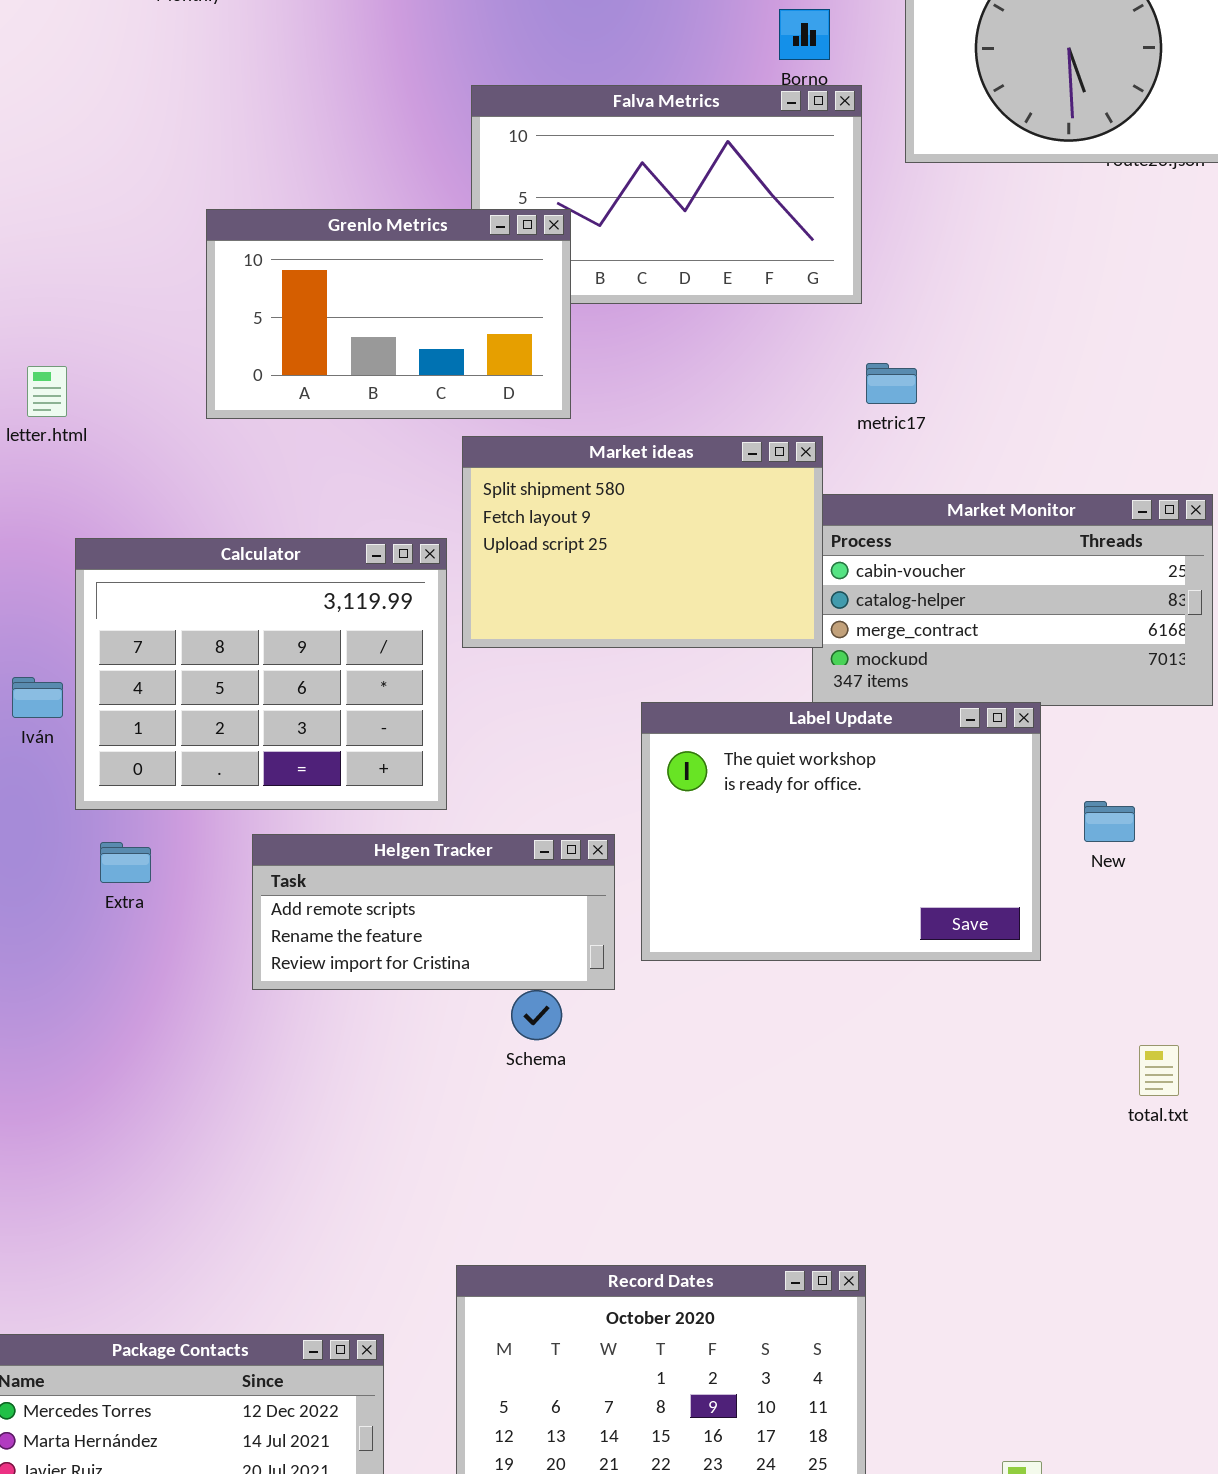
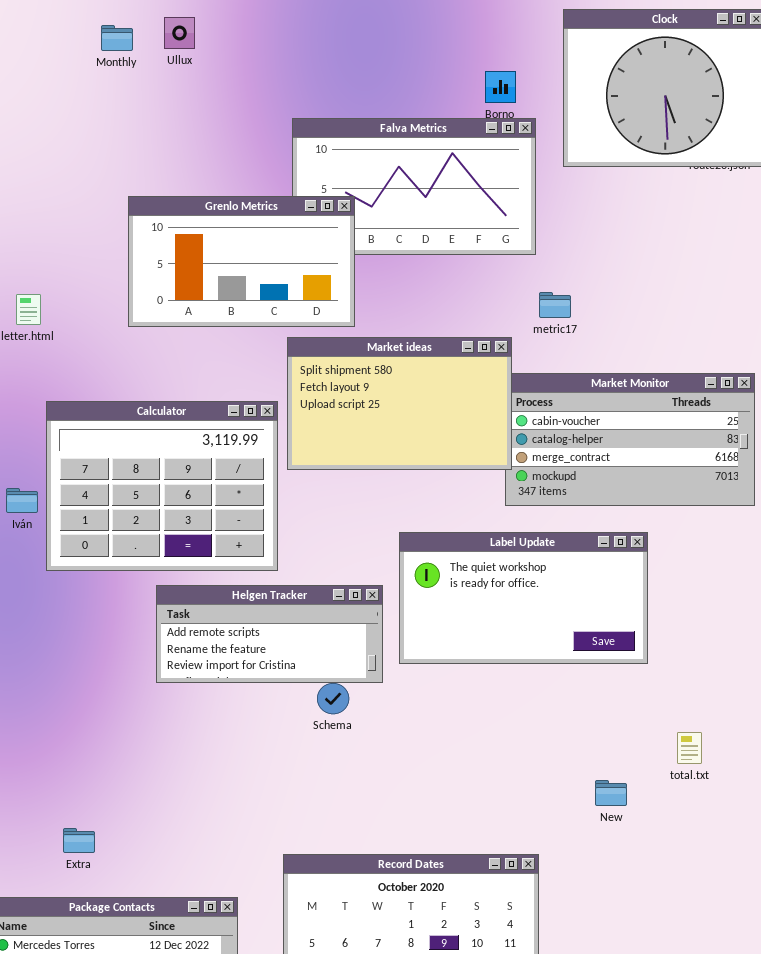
Label Update: [641,702,1041,961] -> [399,532,648,664], resized
New: [1084,801,1135,842] -> [595,780,627,806], moved
Extra: [100,842,151,883] -> [63,828,95,853], moved
total.txt: [1139,1045,1179,1096] -> [677,732,702,764], moved

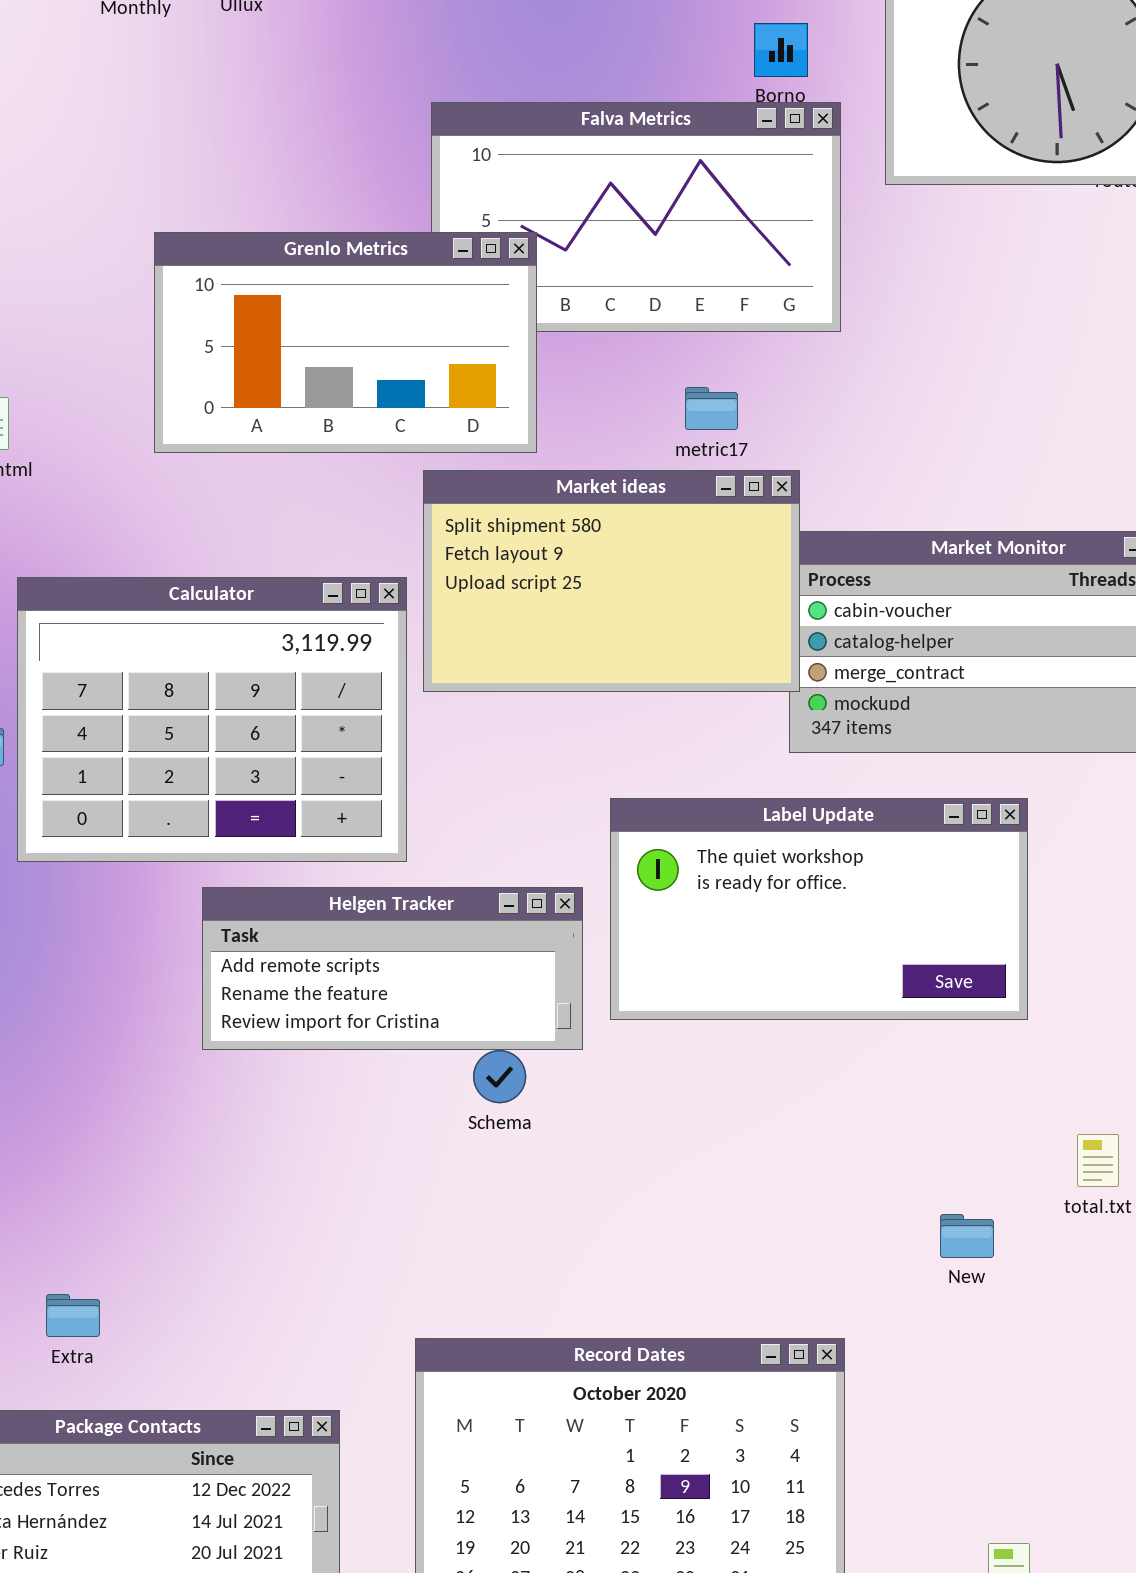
metric17: [539,292,571,318] -> [685,387,738,430], moved

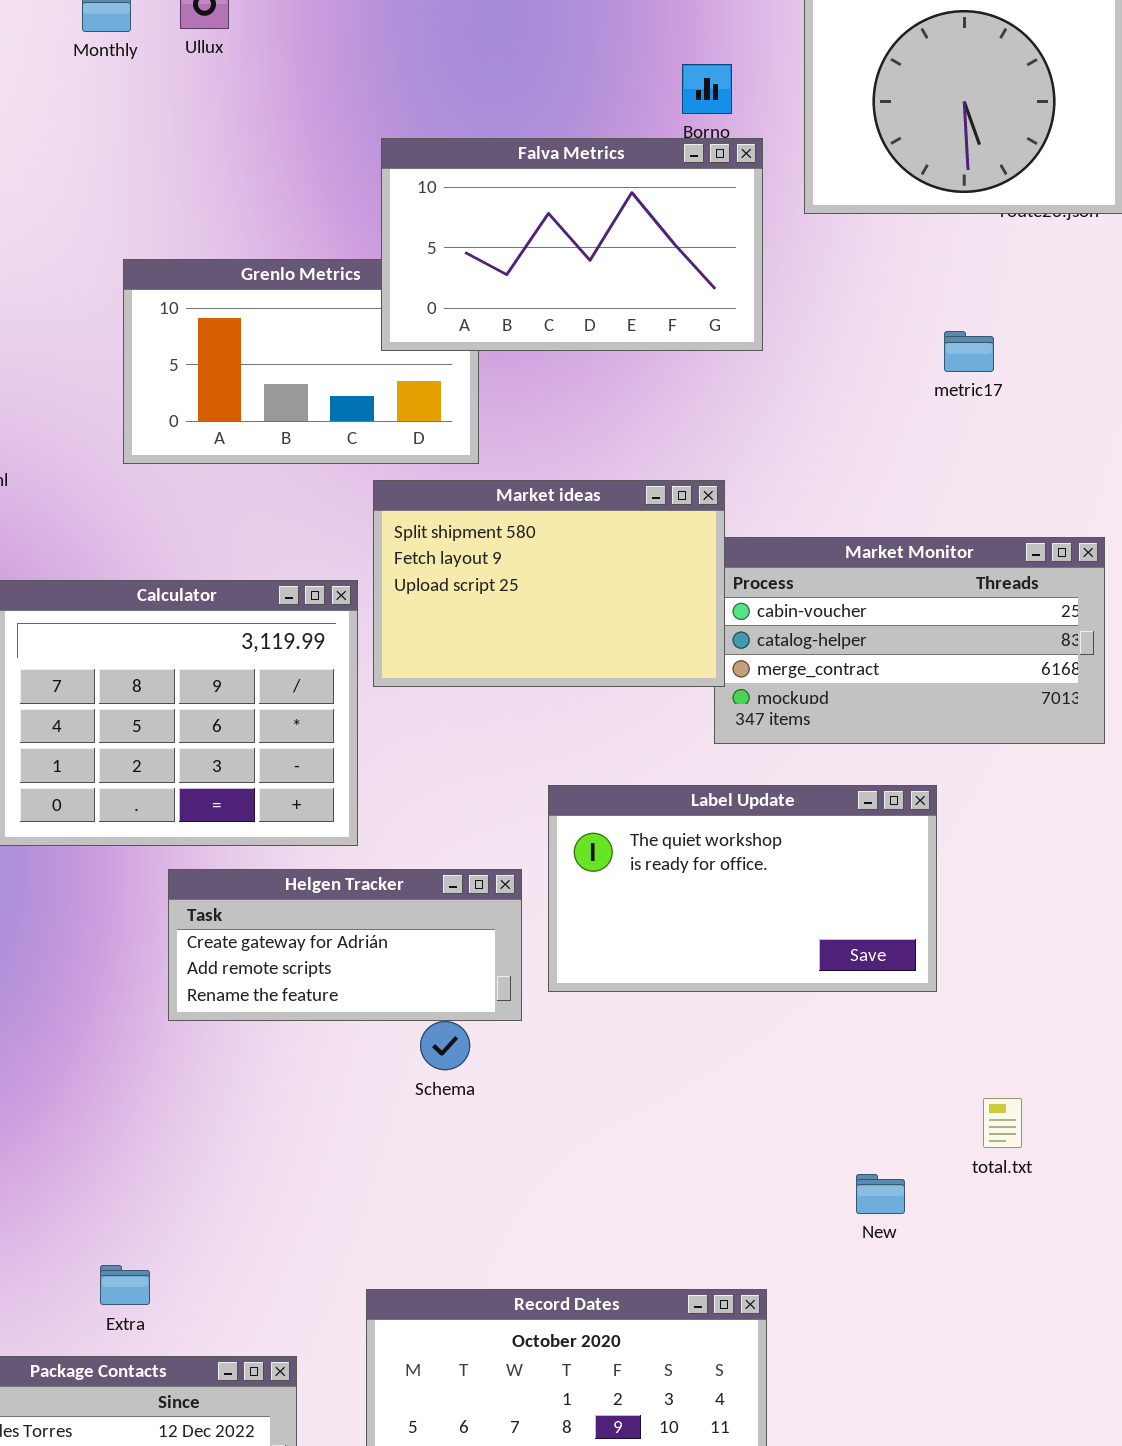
Falva Metrics: [431,102,841,332] -> [381,138,763,351], raised
metric17: [685,387,738,430] -> [944,331,994,372], moved
Helgen Tracker: [202,887,583,1050] -> [168,869,522,1021], scrolled up 1 row
Extra: [46,1294,100,1337] -> [100,1265,150,1305], moved

